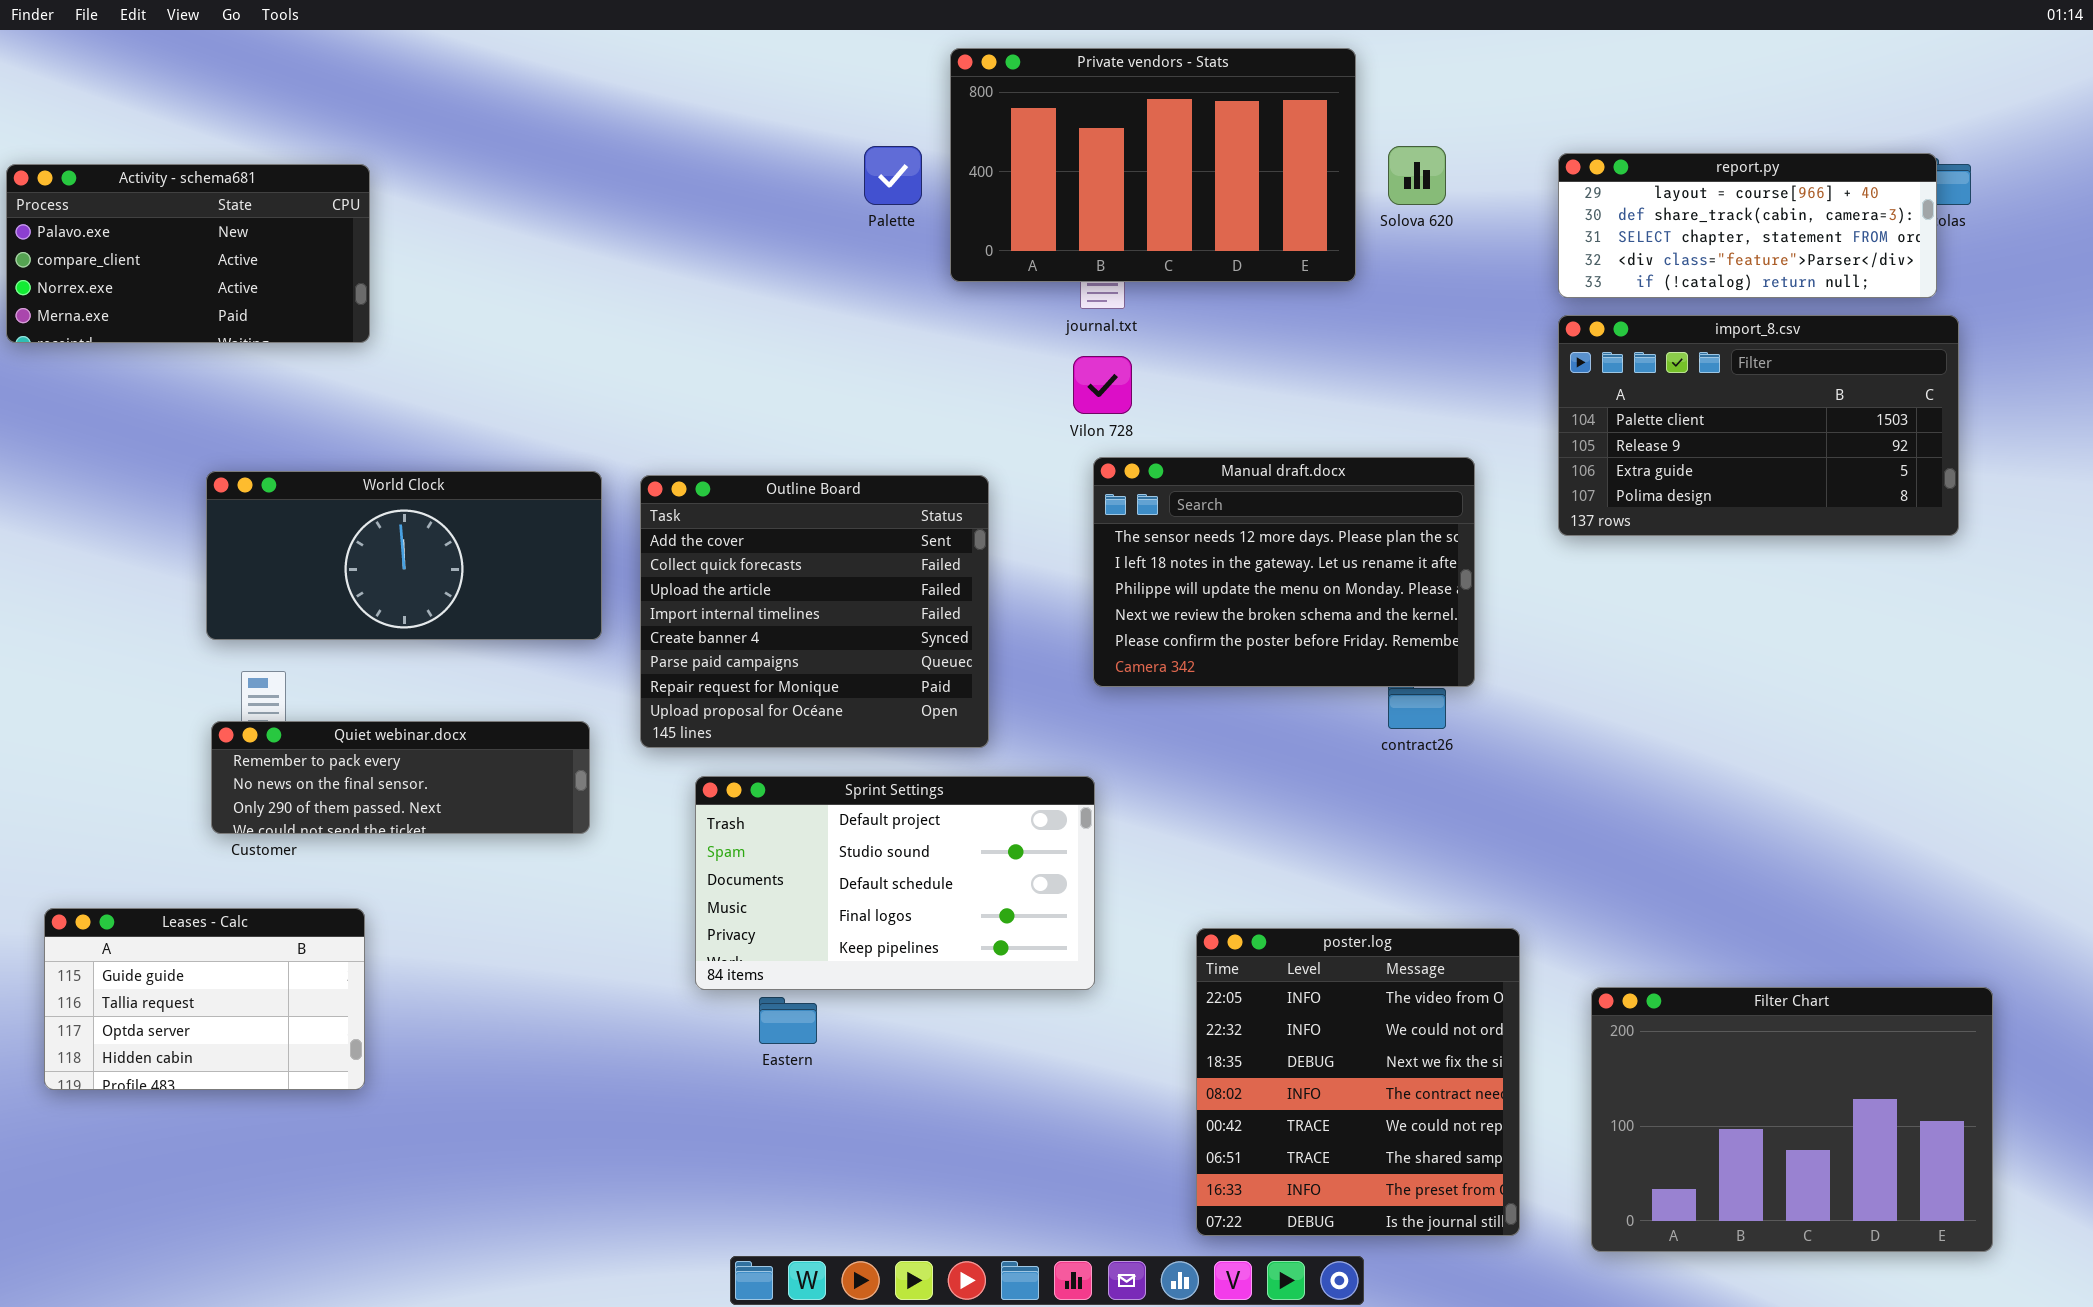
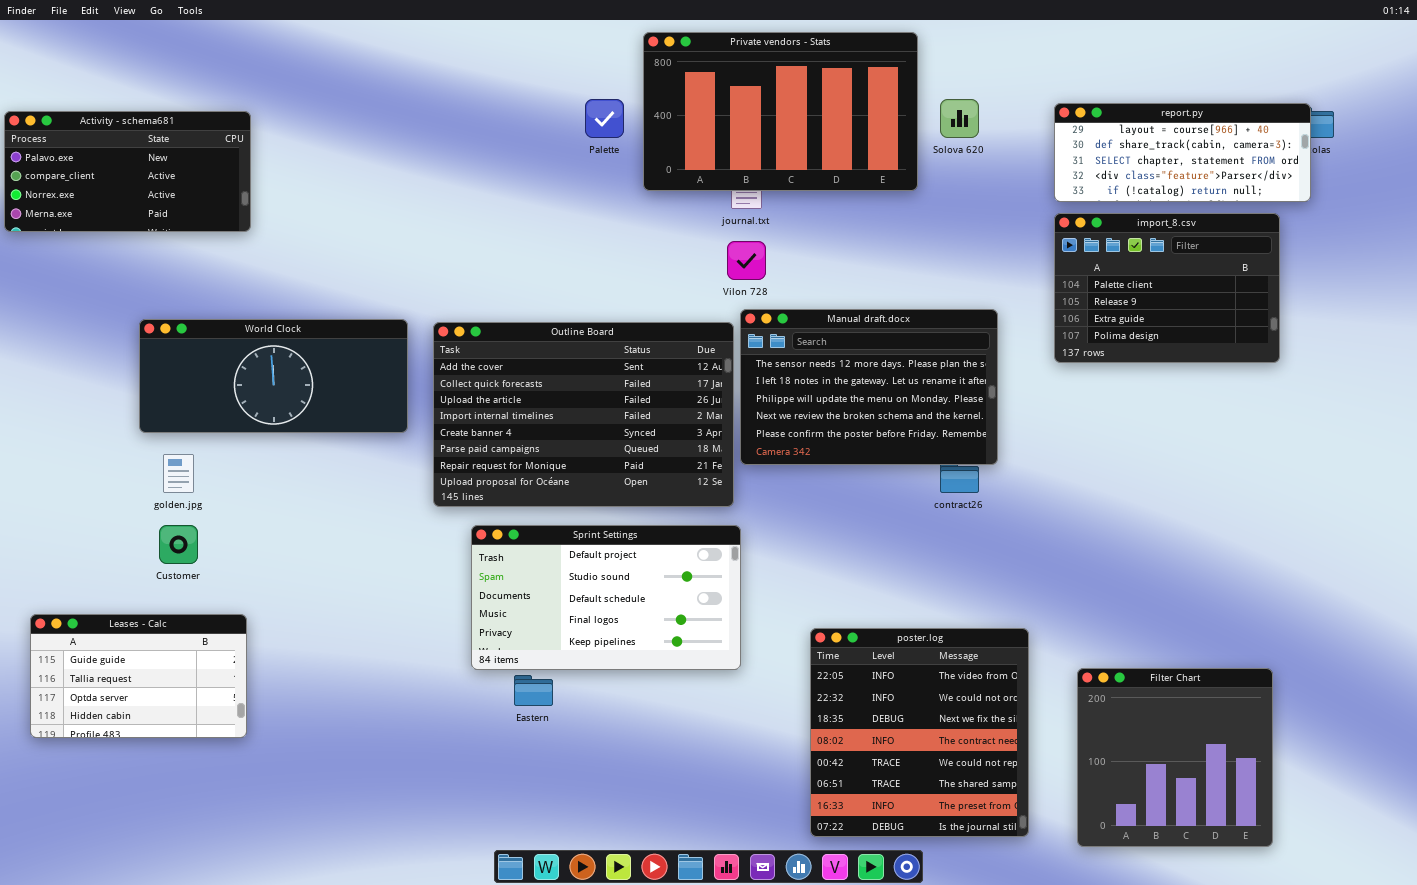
import_8.csv: [1558,315,1959,536] -> [1054,213,1280,363], resized
Outline Board: [640,475,989,748] -> [433,322,734,507], resized
Quiet webinar.docx: [211,721,590,834] -> none, closed
Filter Chart: [1591,987,1993,1252] -> [1077,668,1273,847], resized

